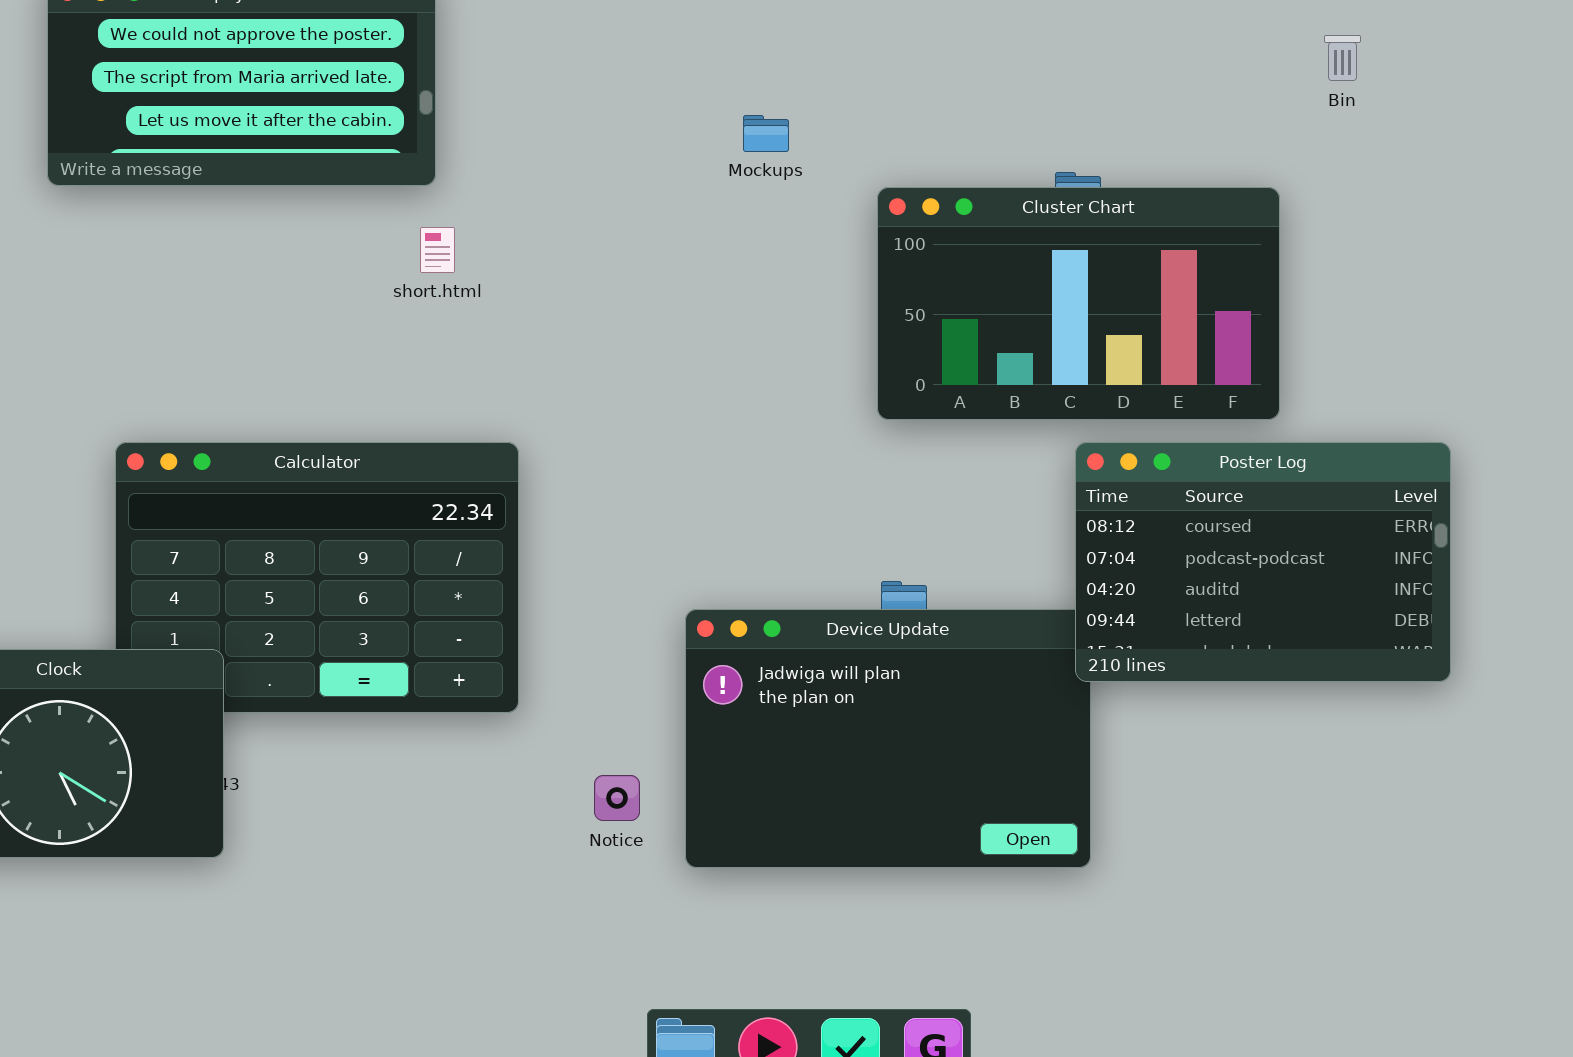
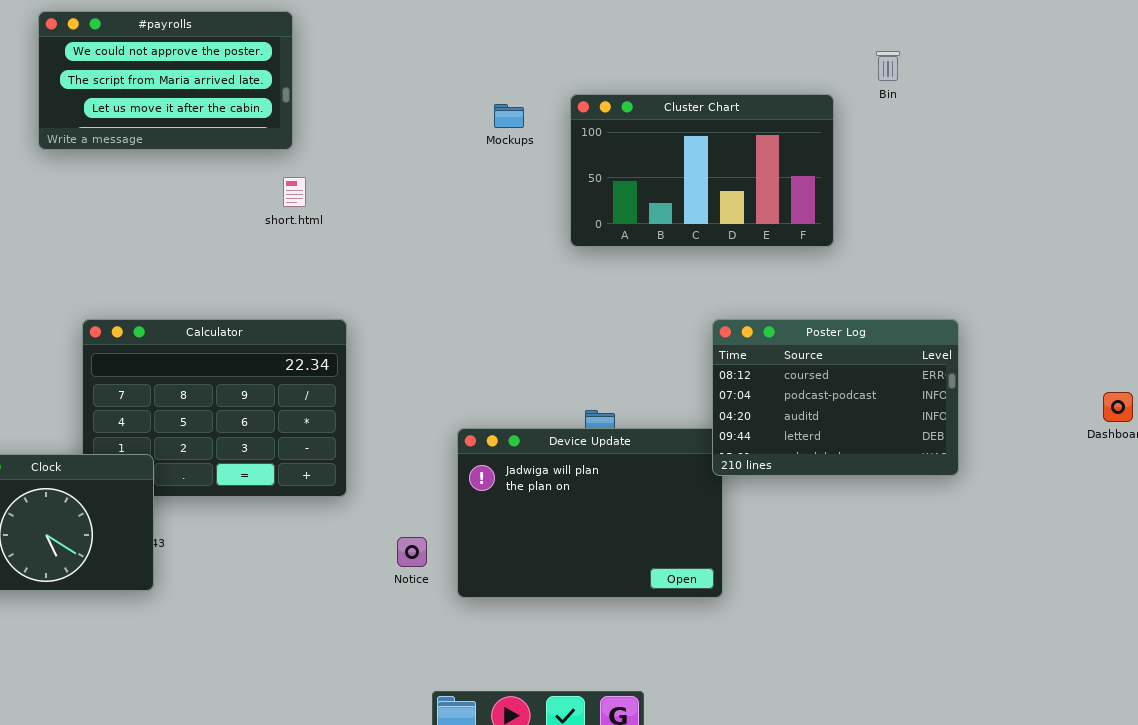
Cluster Chart: [877,187,1280,420] -> [570,94,834,247], moved

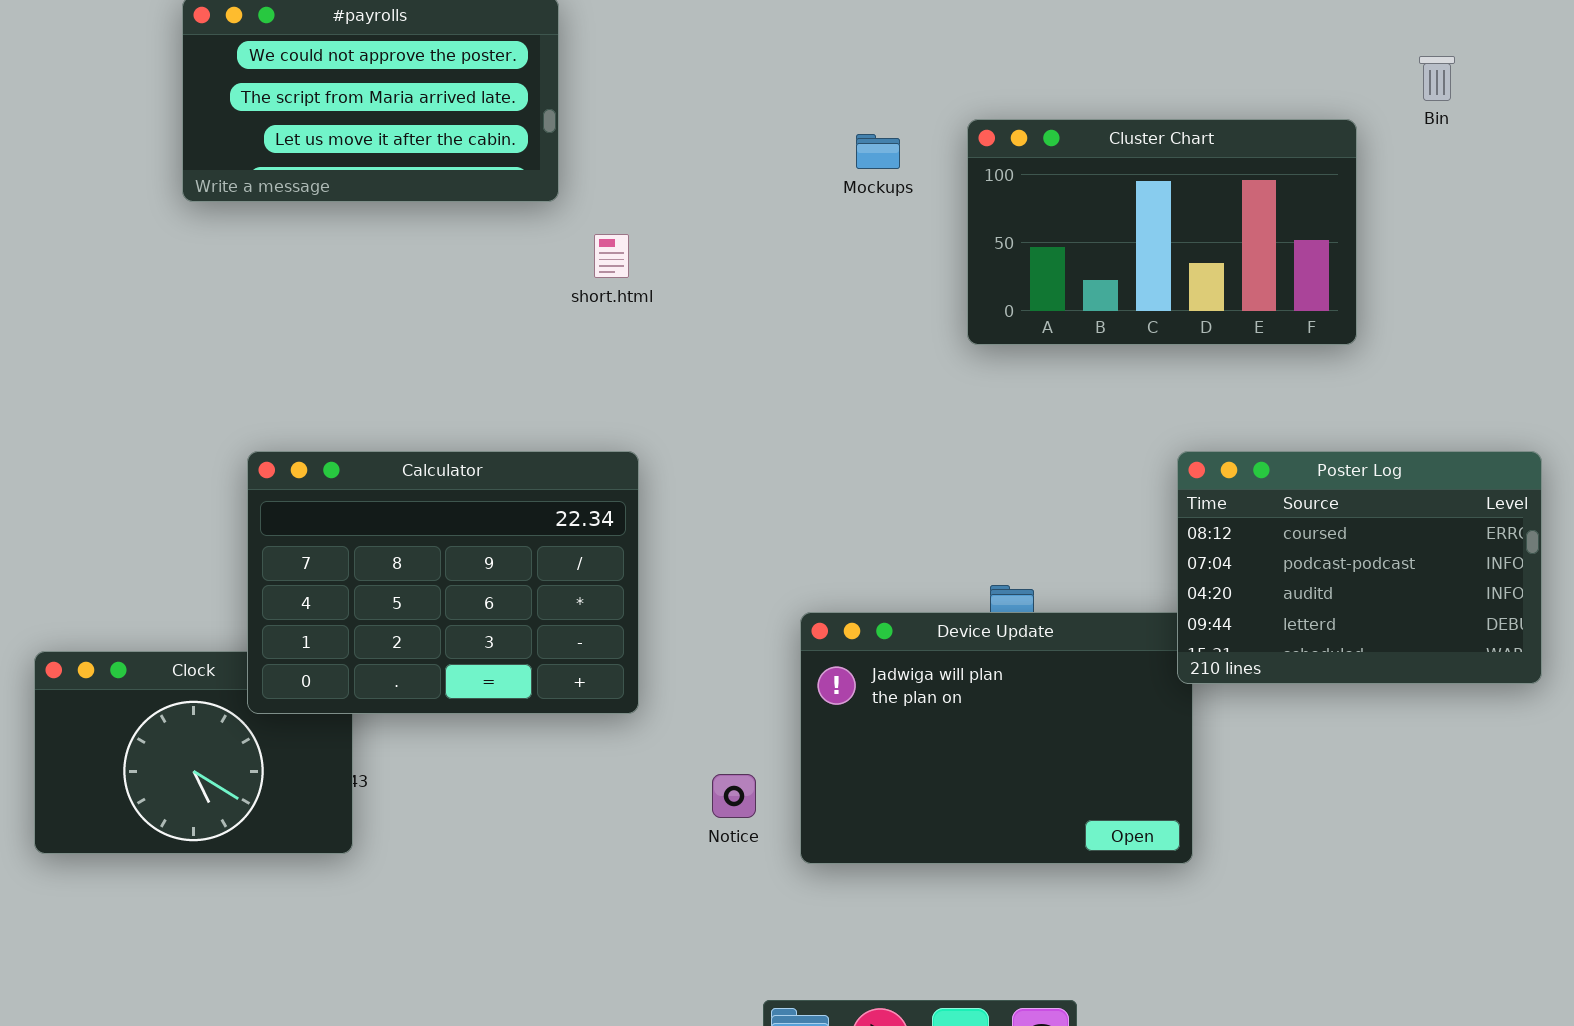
short.html: [283,177,306,207] -> [594,234,629,278], moved
Calculator: [82,319,347,497] -> [247,451,639,714], raised

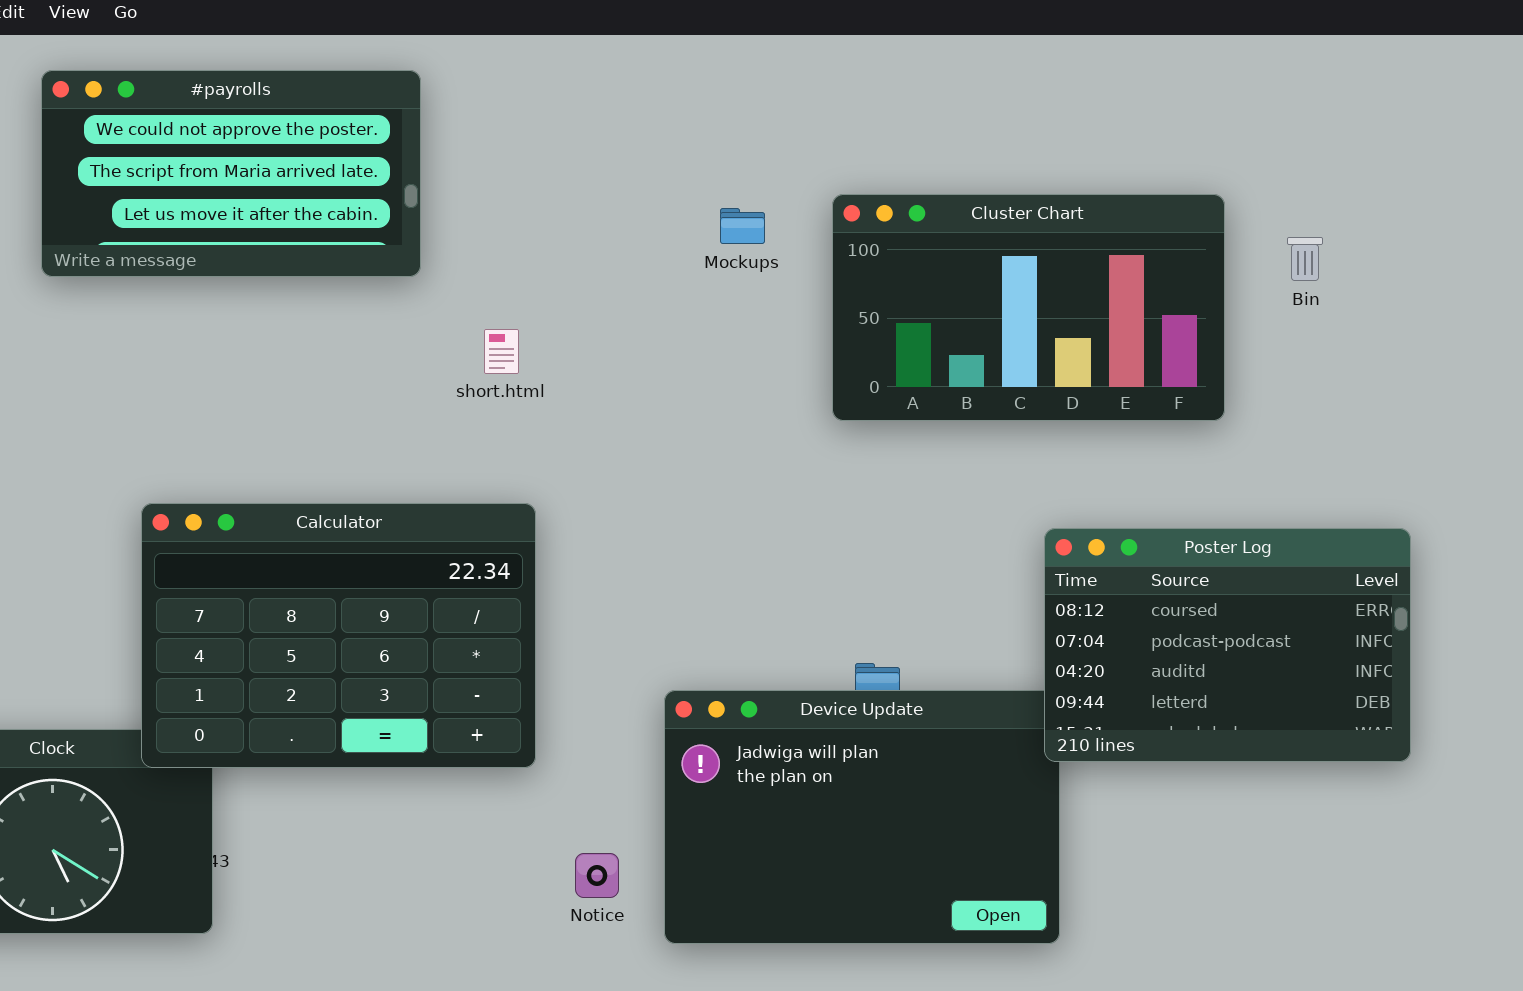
Bin: [1419,56,1455,101] -> [1287,237,1323,281], moved
short.html: [594,234,629,278] -> [484,329,519,374], moved
Calculator: [247,451,639,714] -> [141,503,536,768], moved

